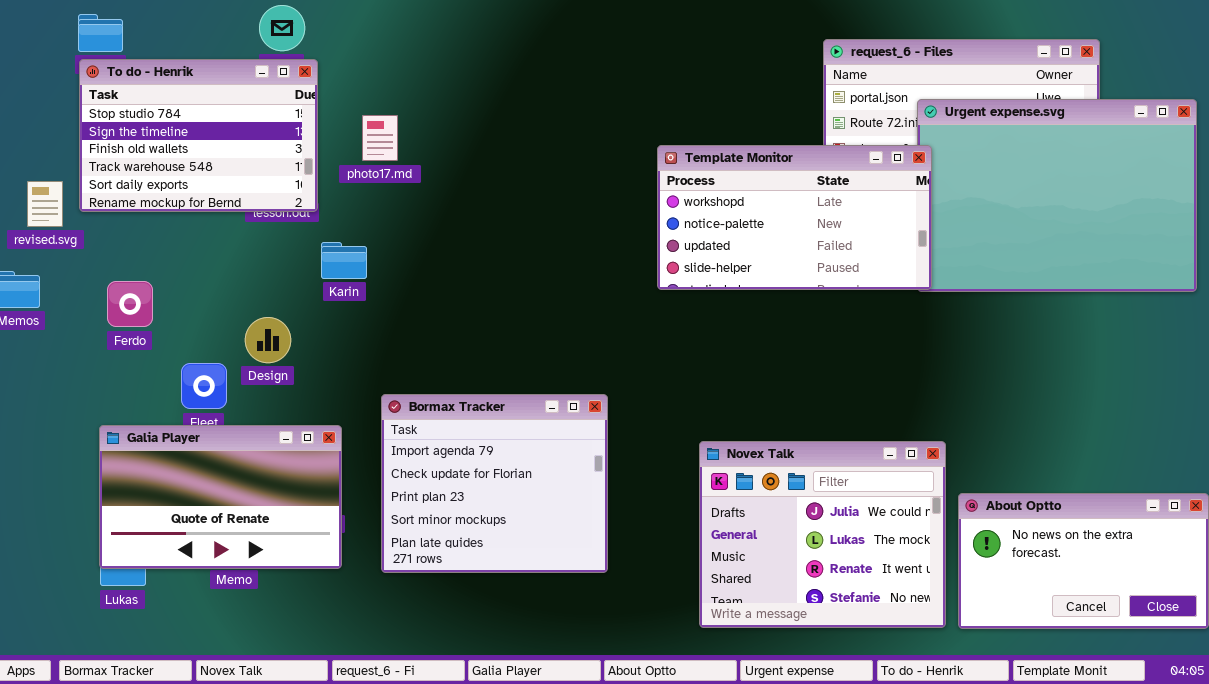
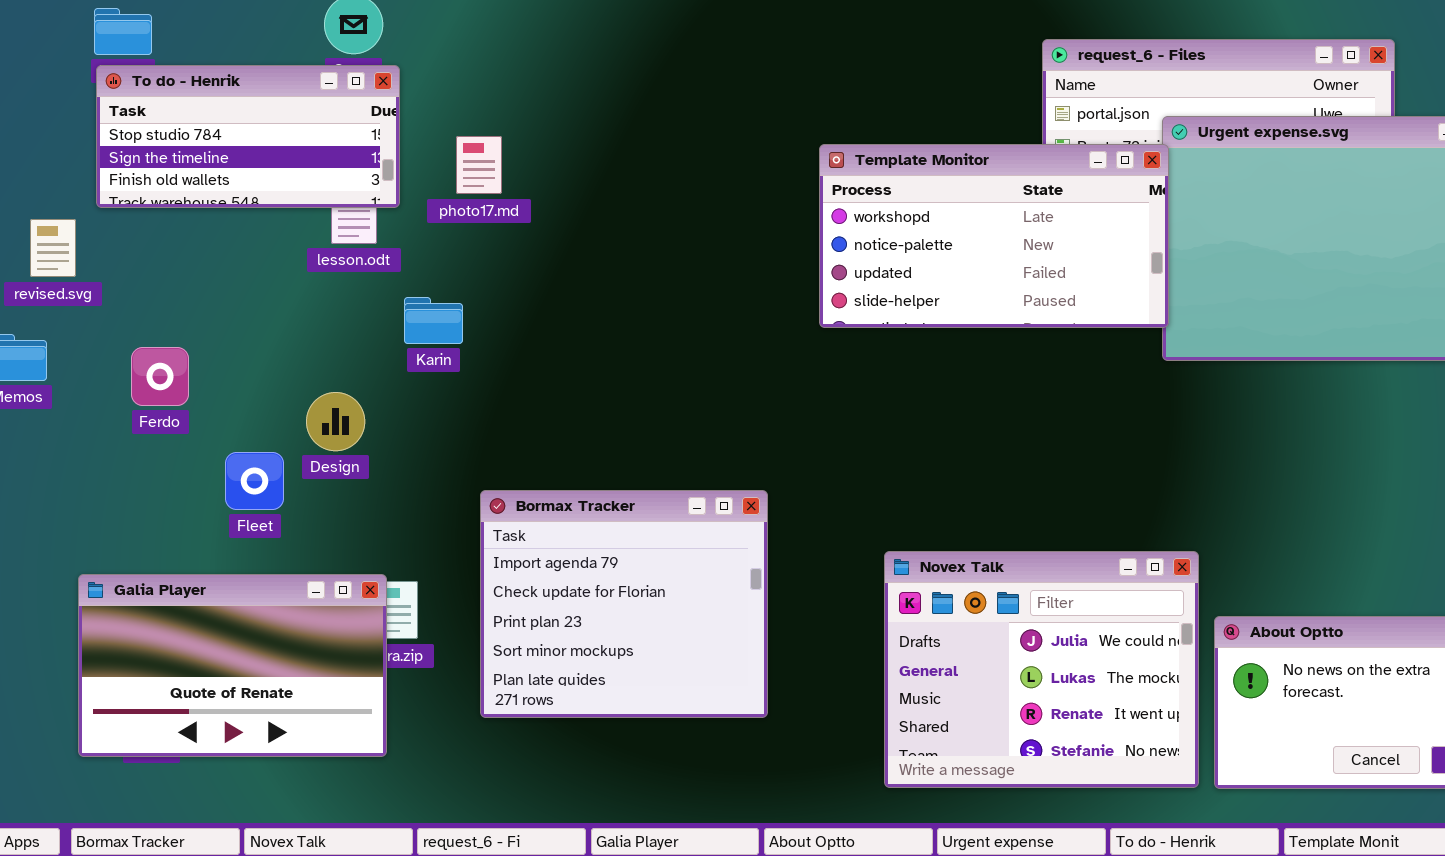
To do - Henrik: [79,59,318,212] -> [96,65,400,208], resized
Template Monitor: [657,145,932,290] -> [819,144,1169,328], moved
Galia Player: [99,425,342,569] -> [78,574,387,757], moved

